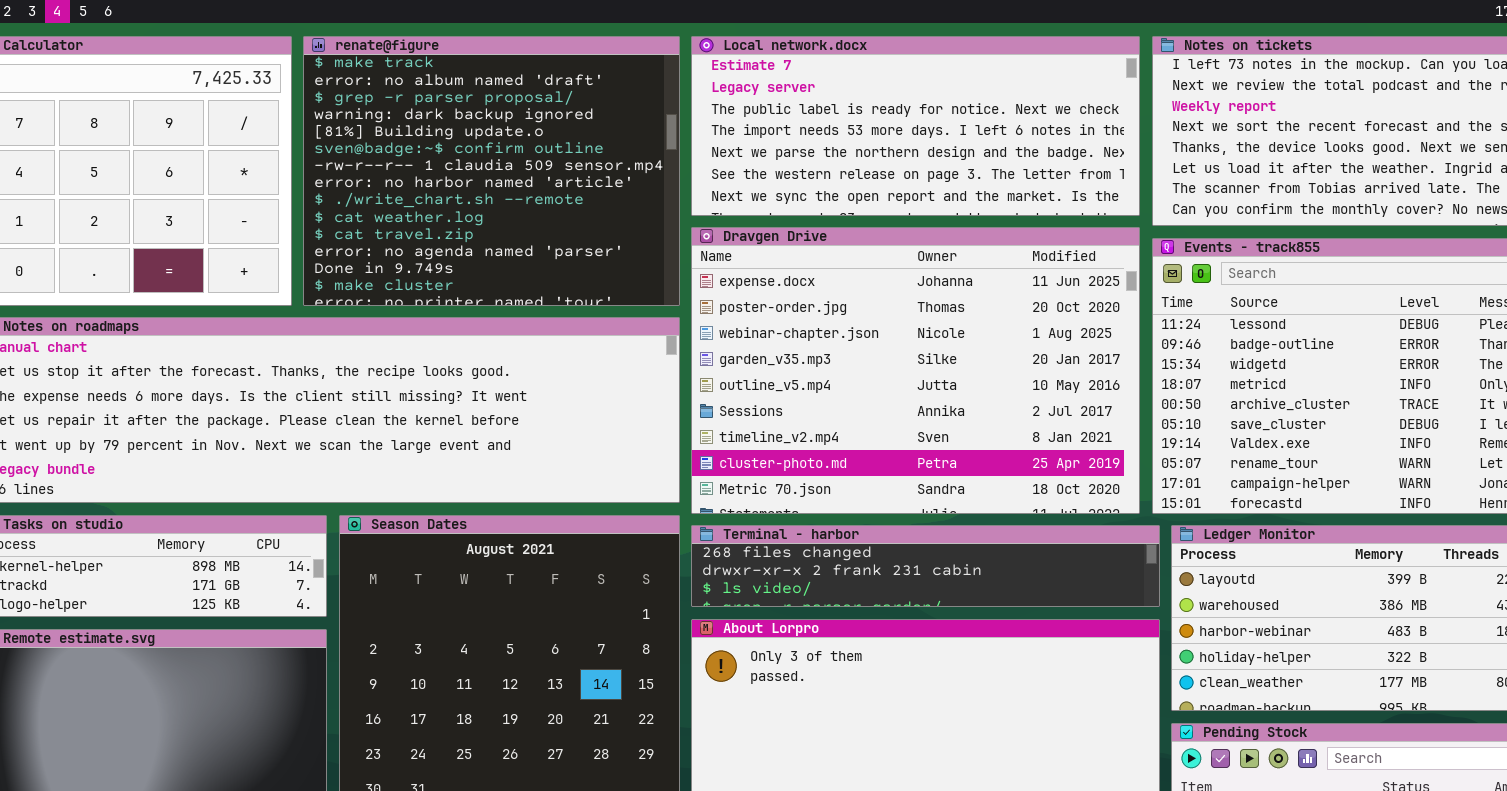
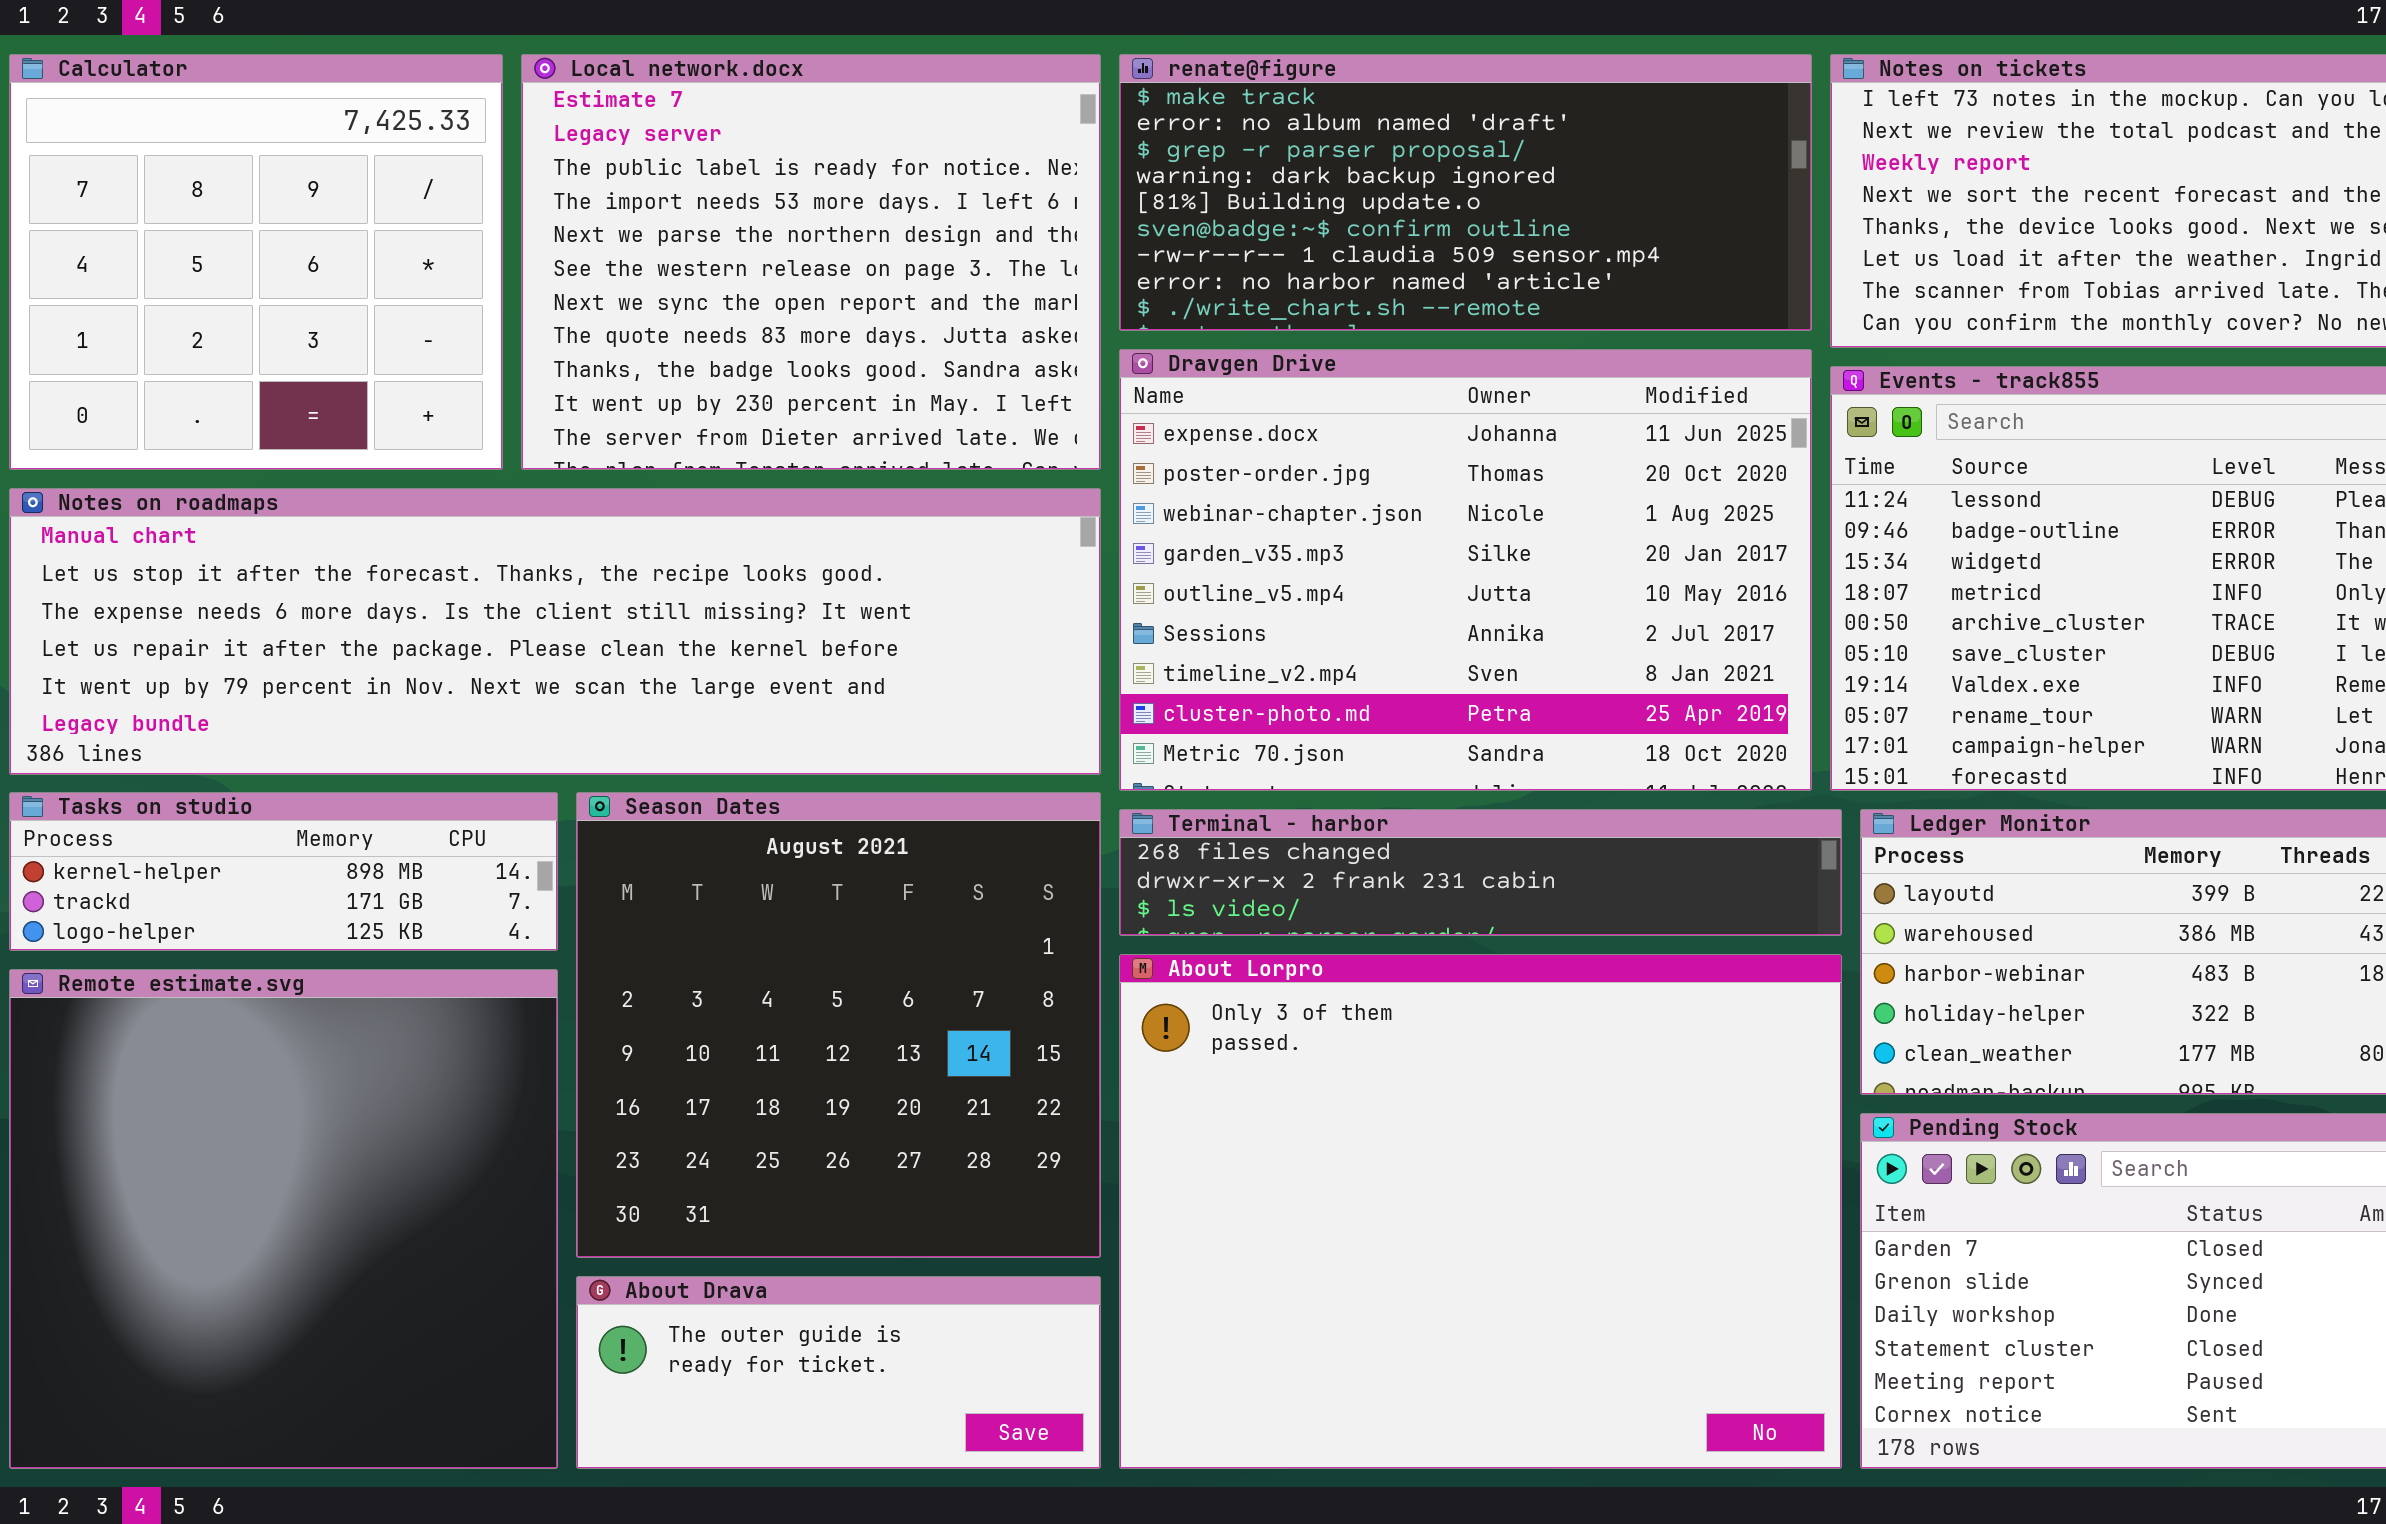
renate@figure: [303,36,680,306] -> [1119,54,1812,331], moved, resized
Local network.docx: [691,36,1140,216] -> [521,54,1101,470], moved, resized

